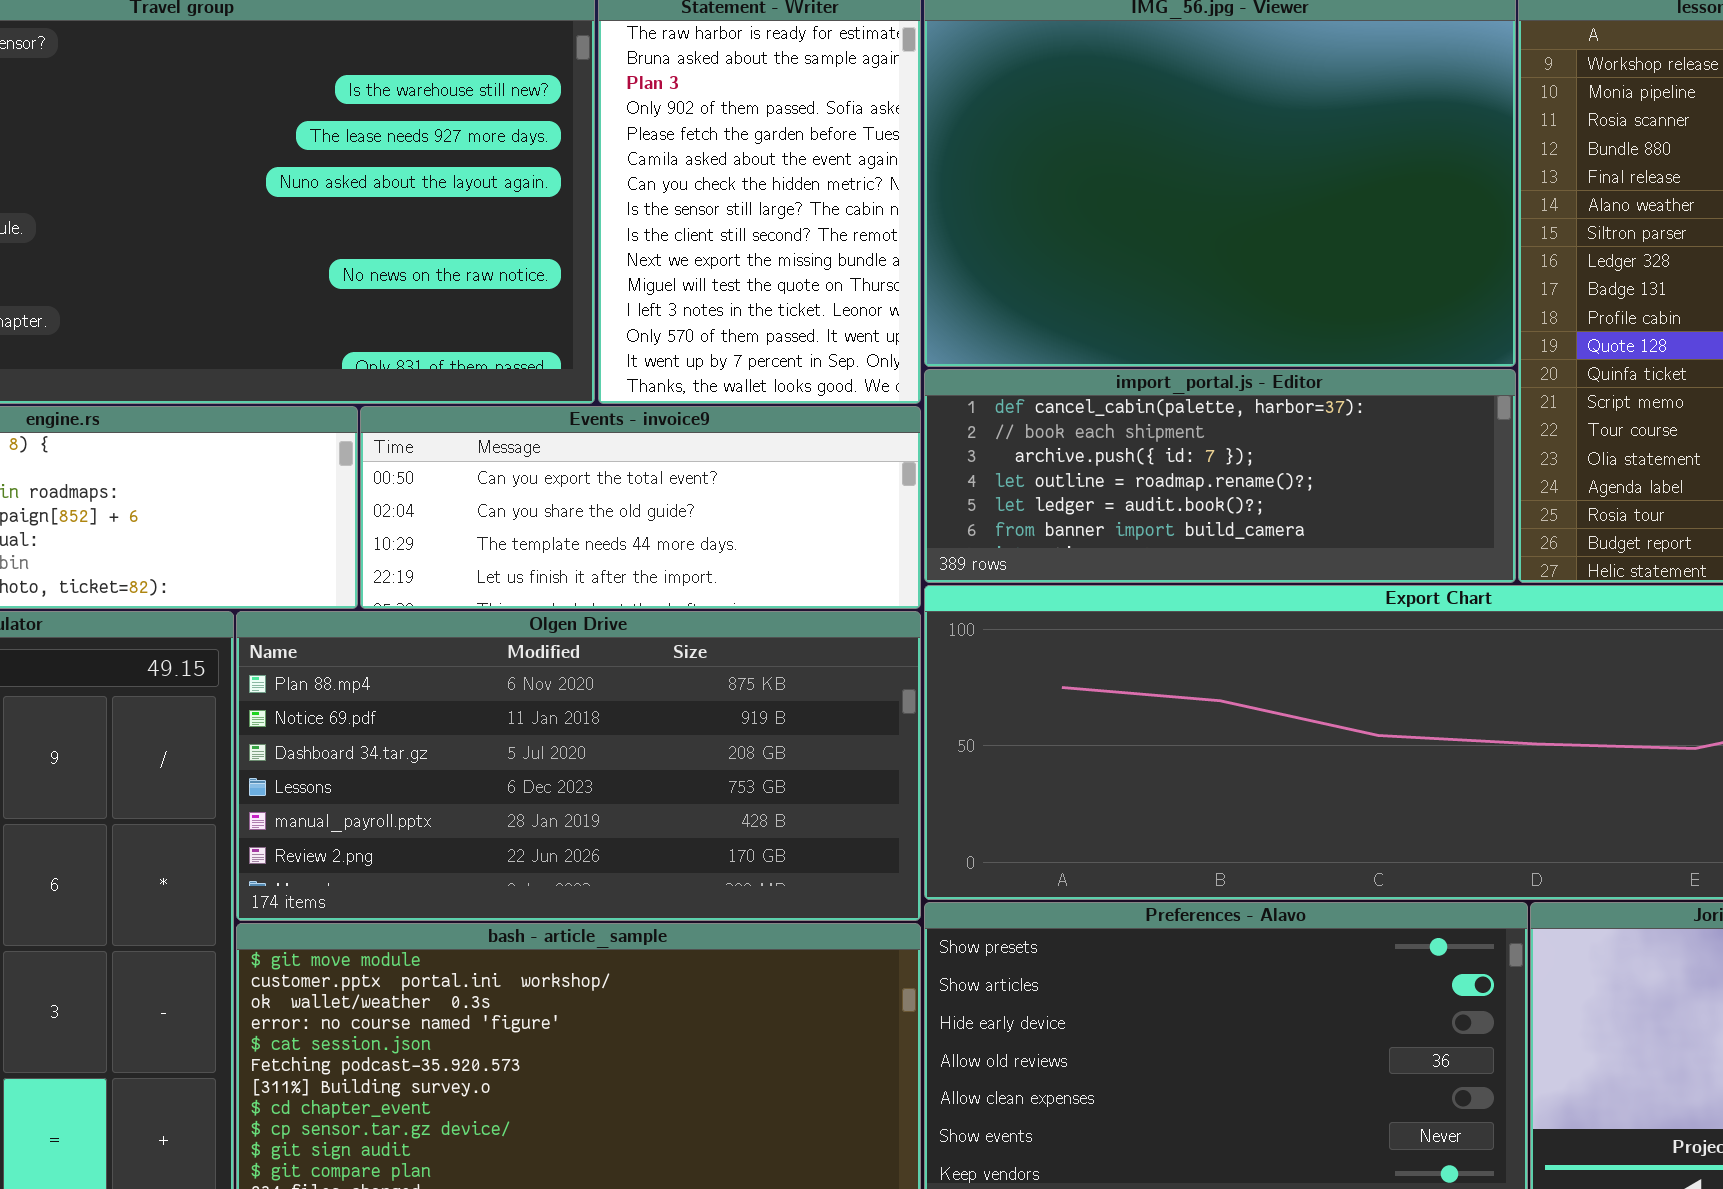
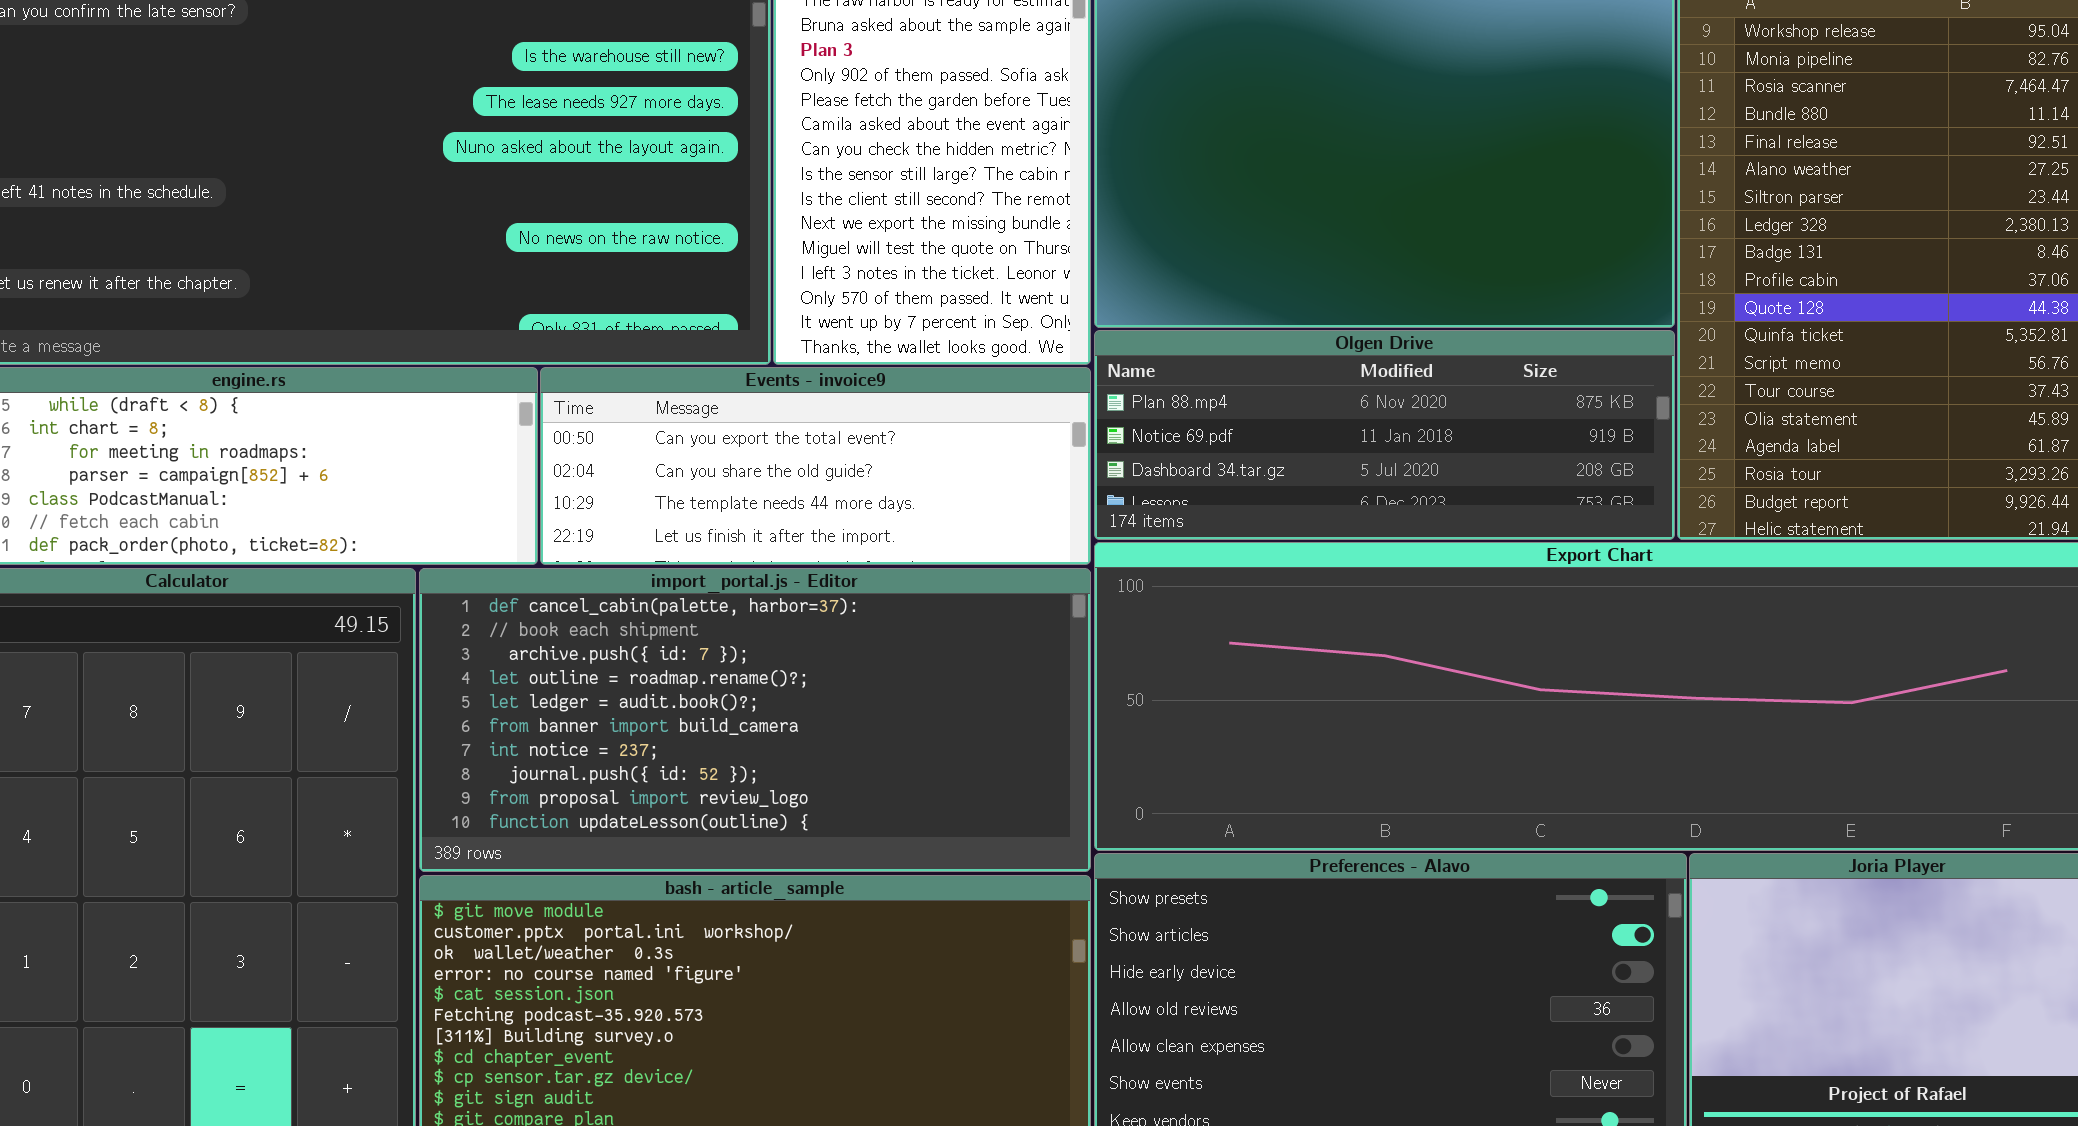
import_portal.js - Editor: [924,369,1516,583] -> [419,568,1091,872], moved, resized
Olgen Drive: [236,611,921,921] -> [1094,330,1675,540], moved, resized

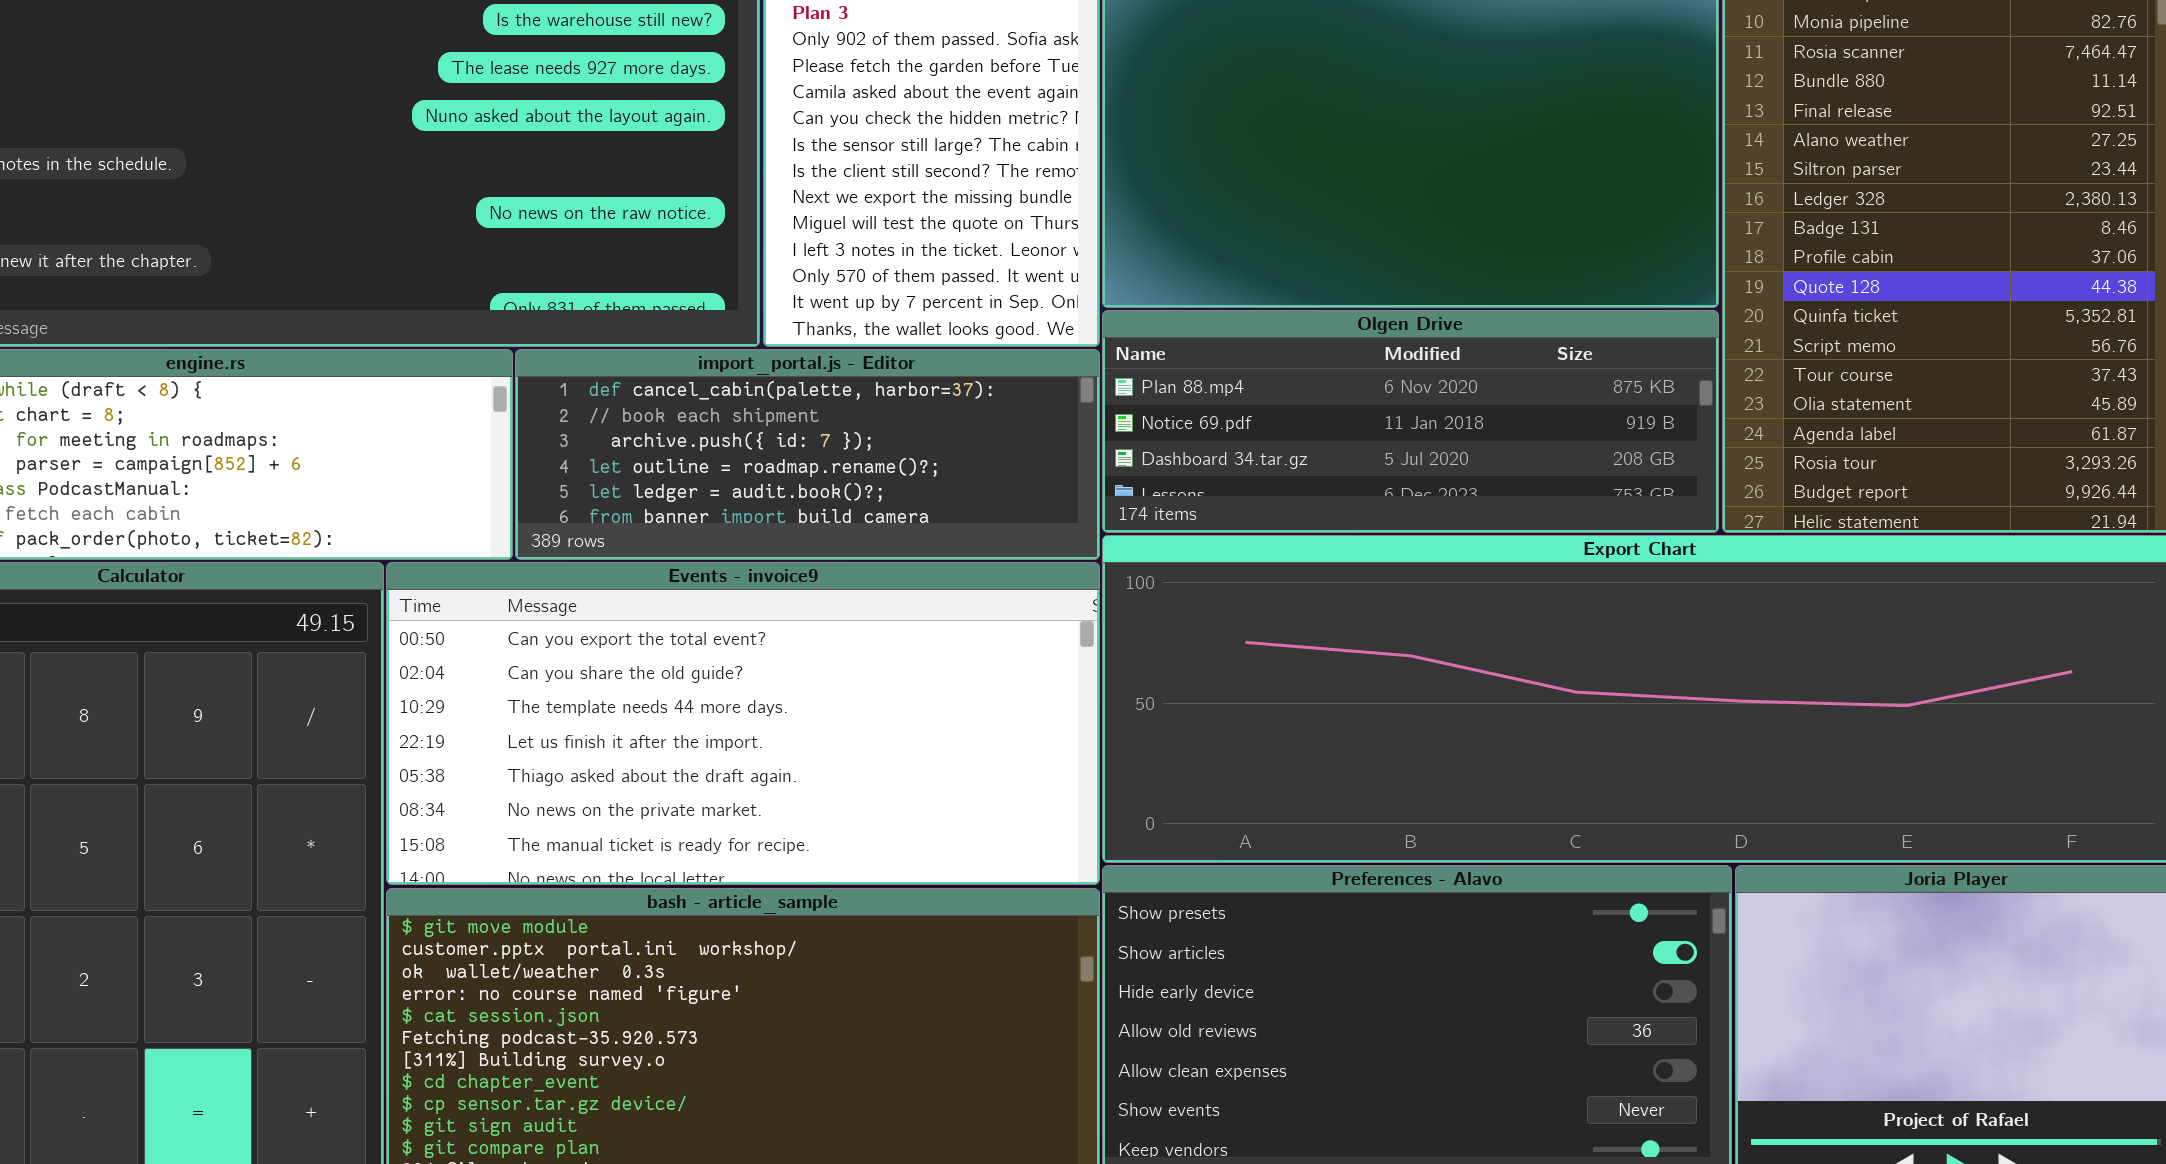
Events - invoice9: [540,367,1091,565] -> [386,562,1100,885], moved, resized
import_portal.js - Editor: [419,568,1091,872] -> [515,349,1100,560], moved, resized

